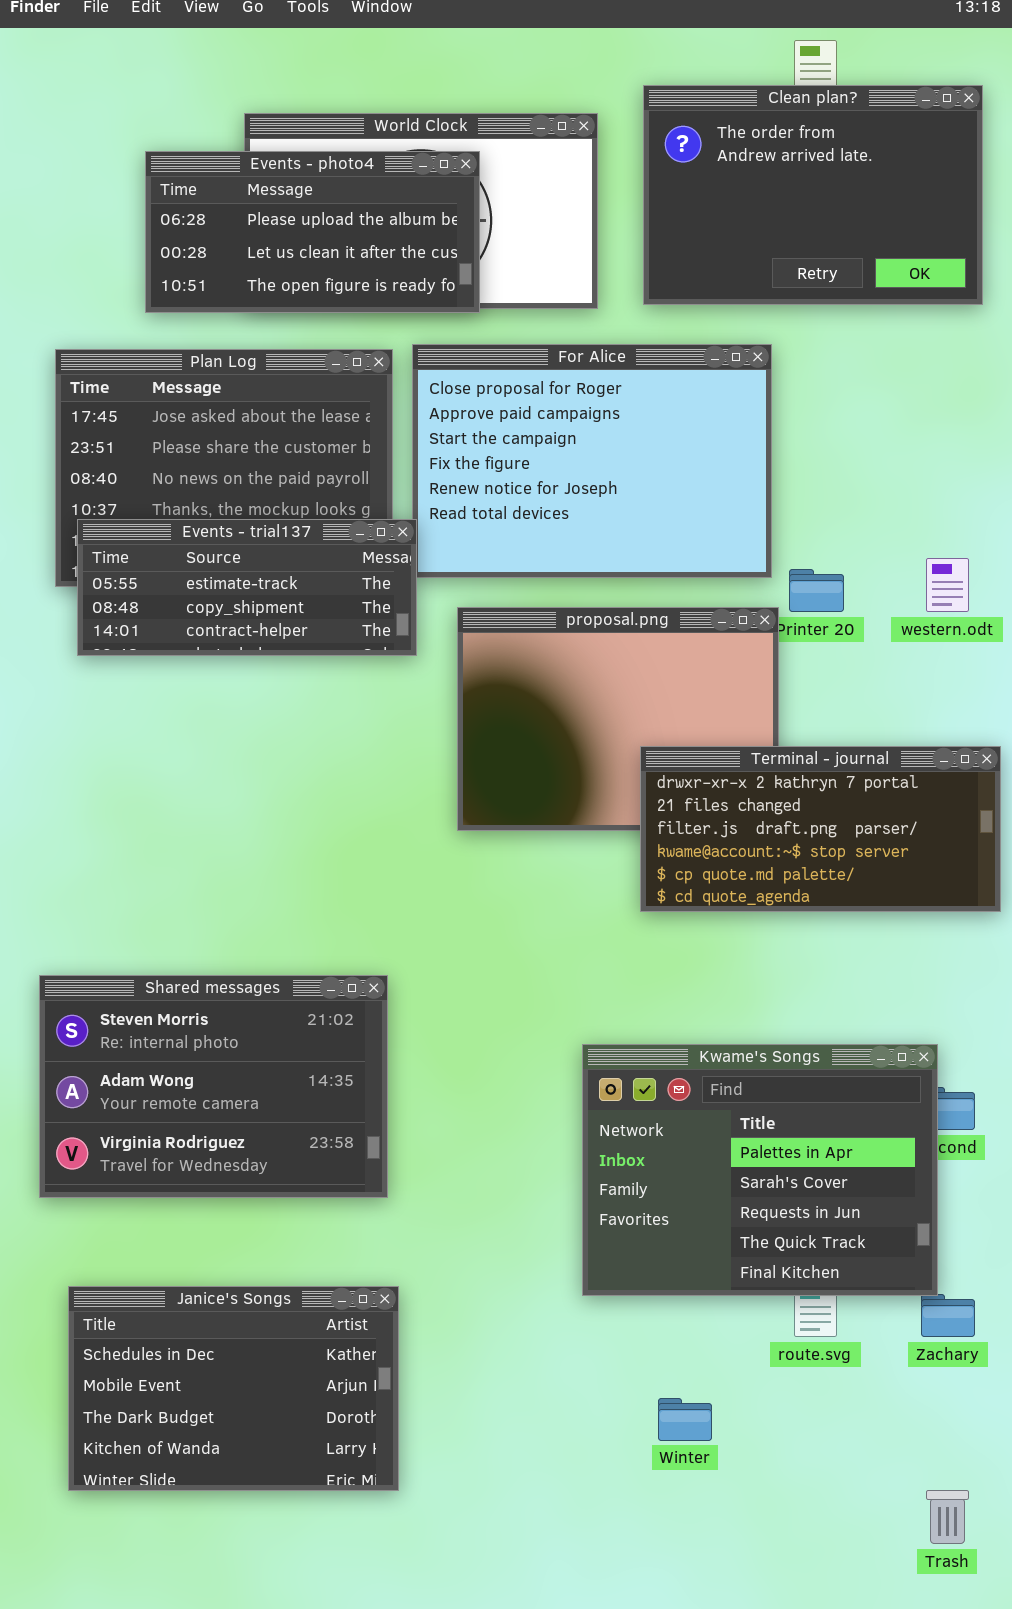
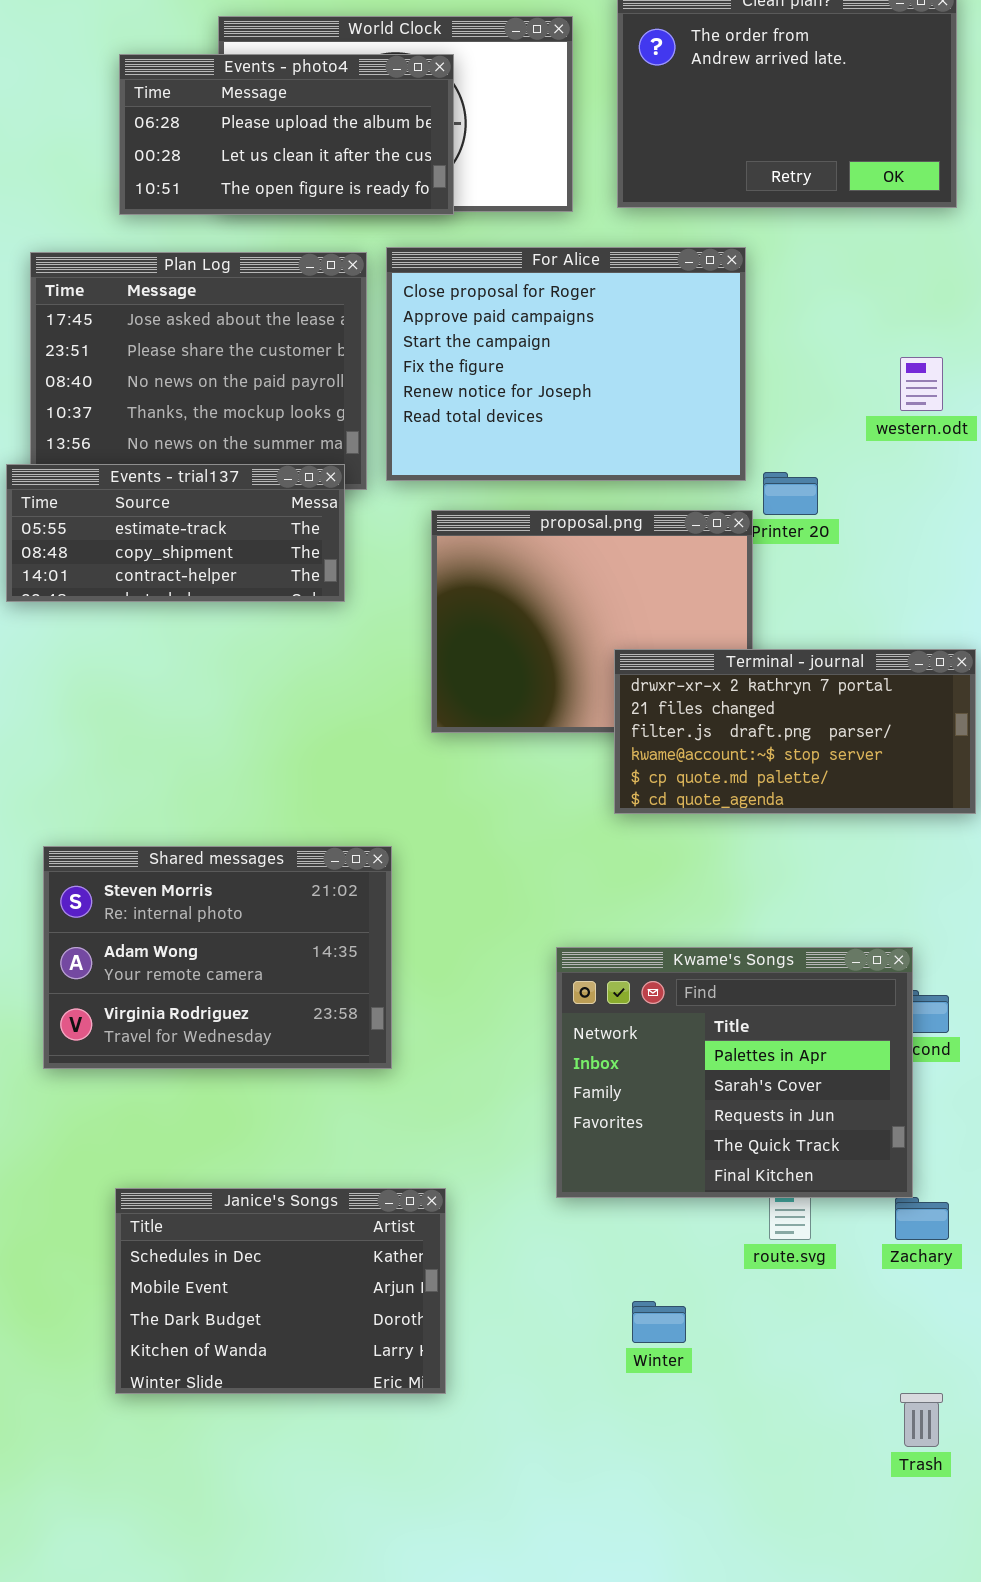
Events - trial137: [77,519,417,656] -> [6,464,345,602], moved
western.odt: [926,558,969,612] -> [900,357,943,411], moved
Shared messages: [39,975,388,1198] -> [43,846,392,1069], moved
Janice's Songs: [68,1286,399,1491] -> [115,1188,446,1394], moved

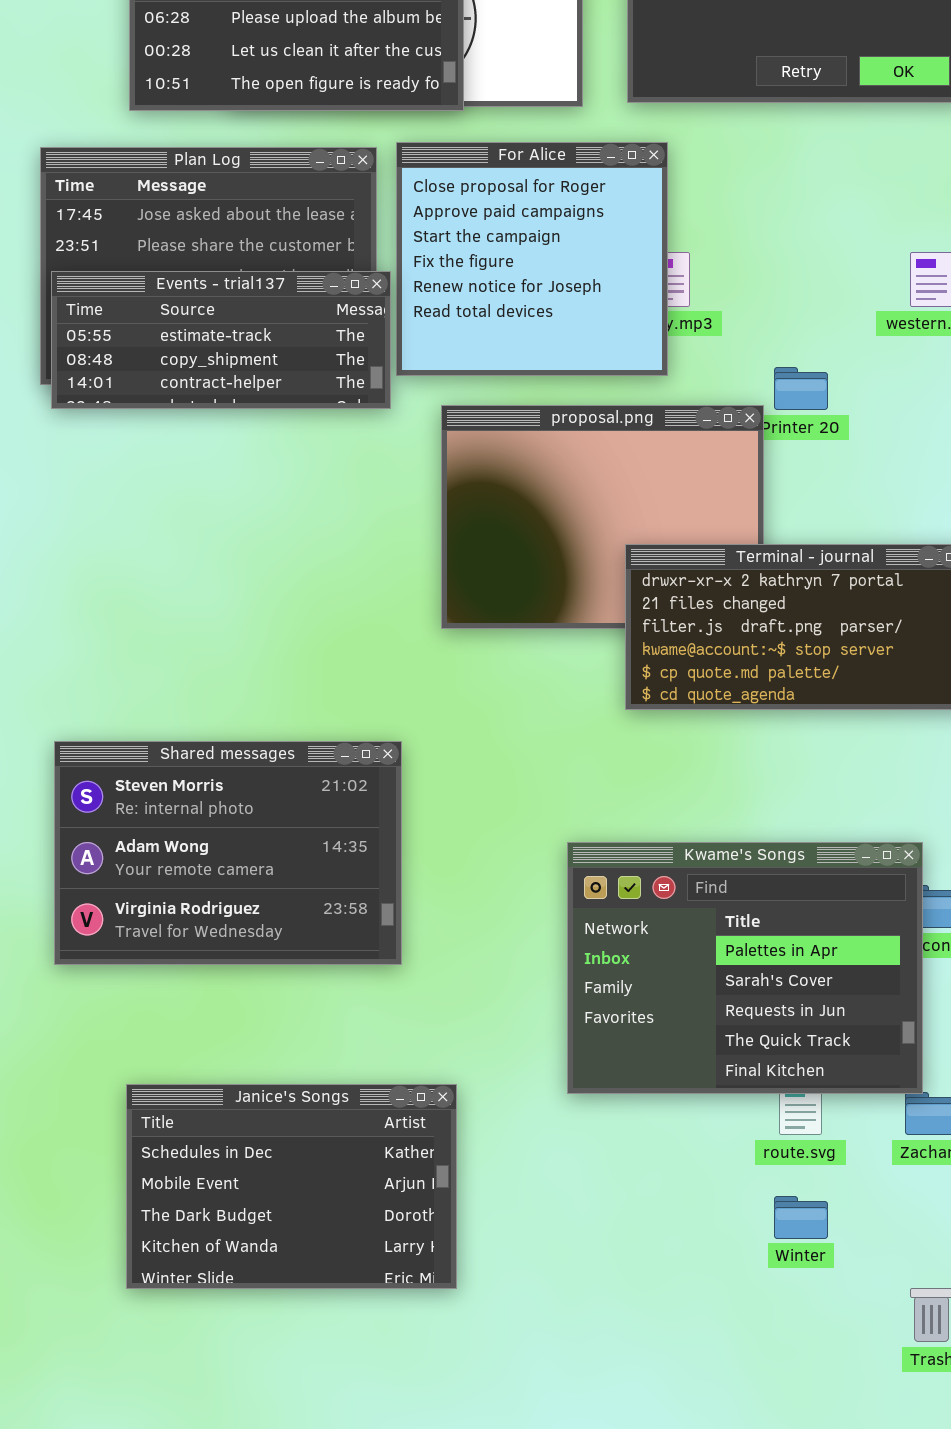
For Alice: [386,247,746,481] -> [396,142,668,376], resized
Events - trial137: [6,464,345,602] -> [51,271,391,409], moved
Winter: [632,1301,686,1343] -> [774,1196,828,1239], moved

